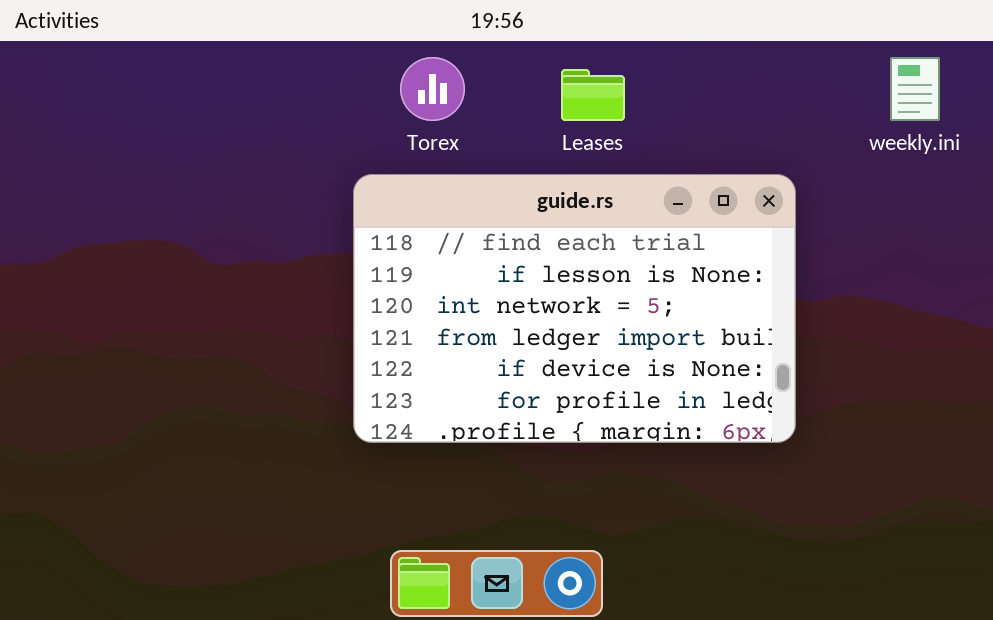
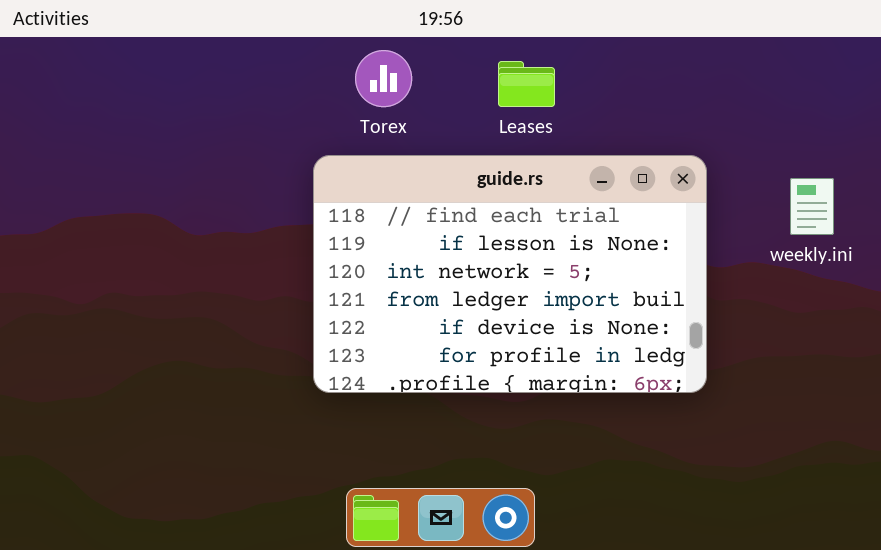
weekly.ini: [890,57,940,121] -> [790,178,834,235], moved

